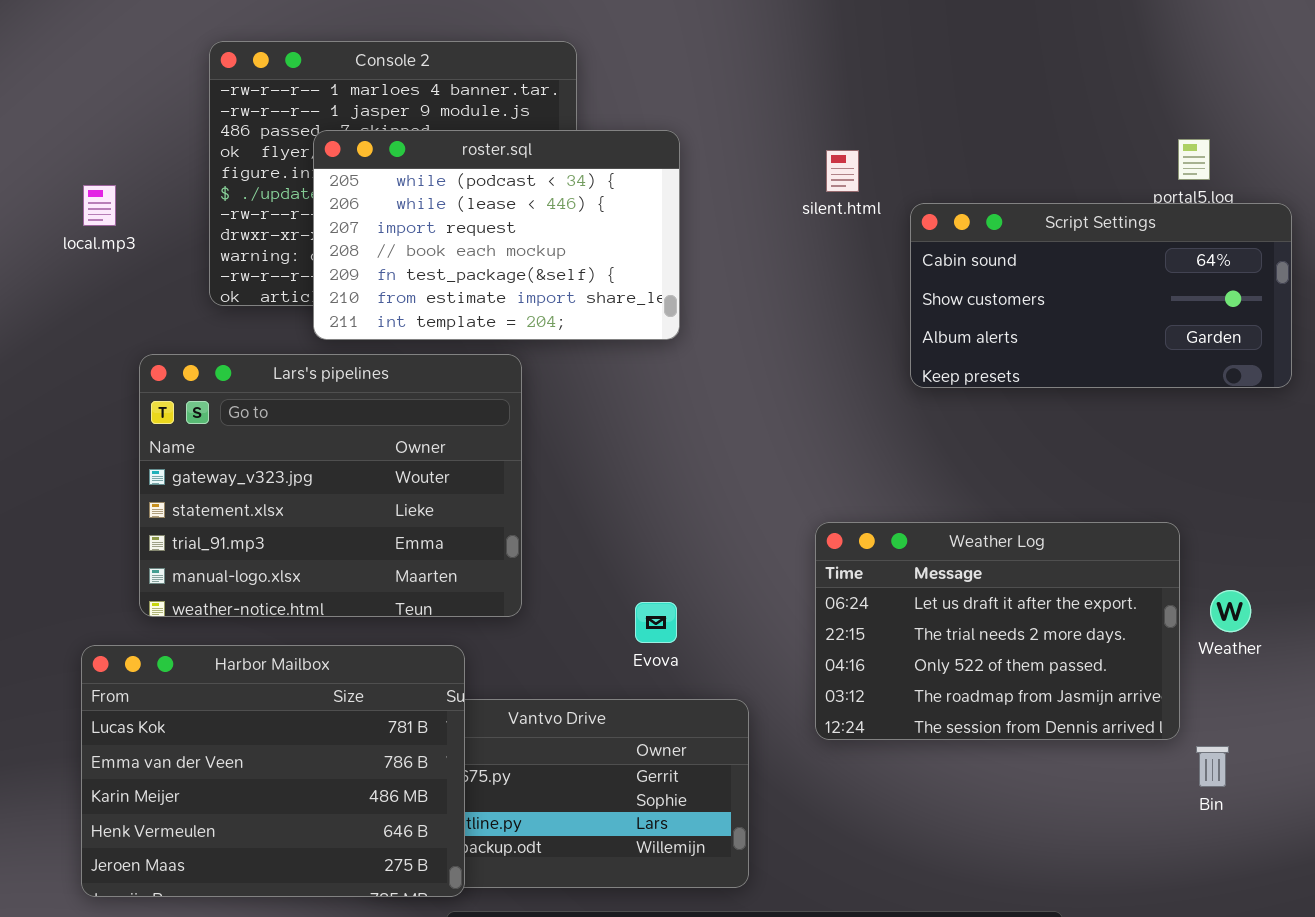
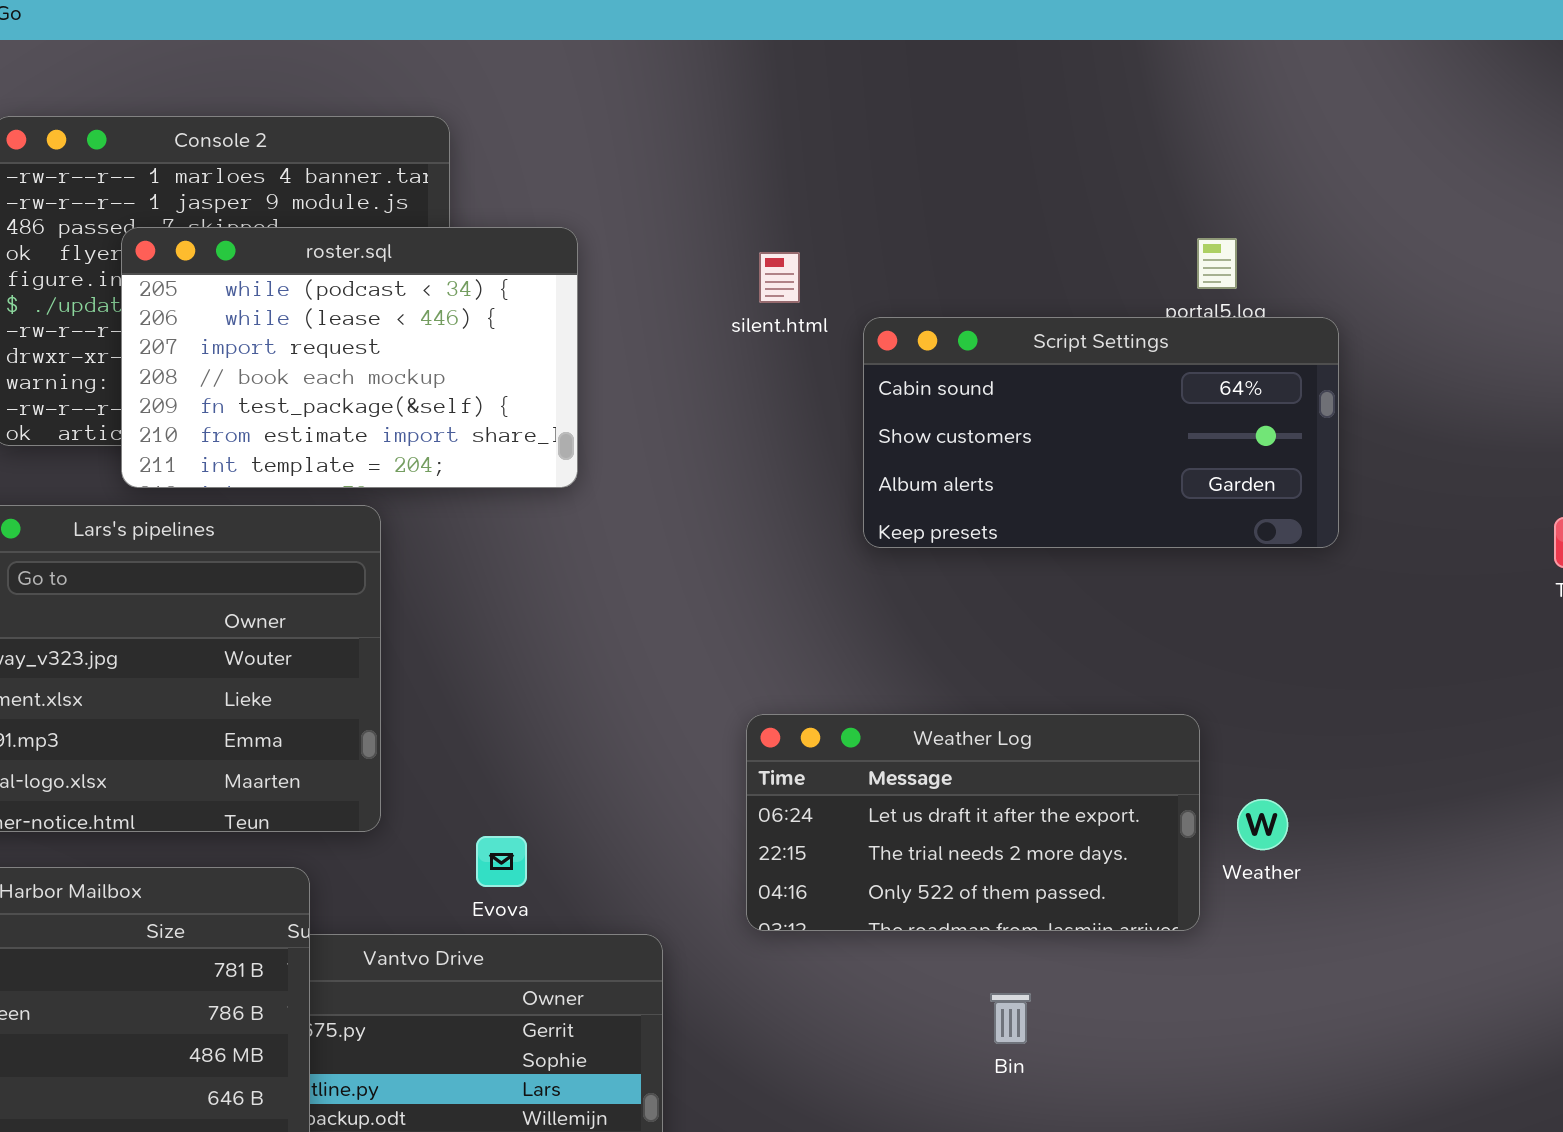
Weather Log: [815,522,1180,740] -> [746,714,1200,931], resized
Evova: [635,602,677,643] -> [476,836,527,887], moved
Bin: [1196,746,1229,787] -> [990,993,1031,1044], moved

